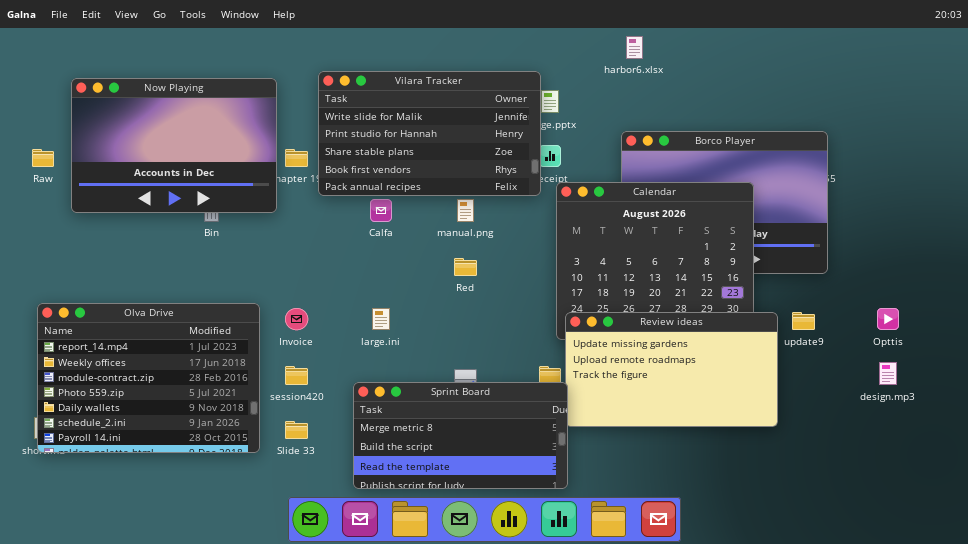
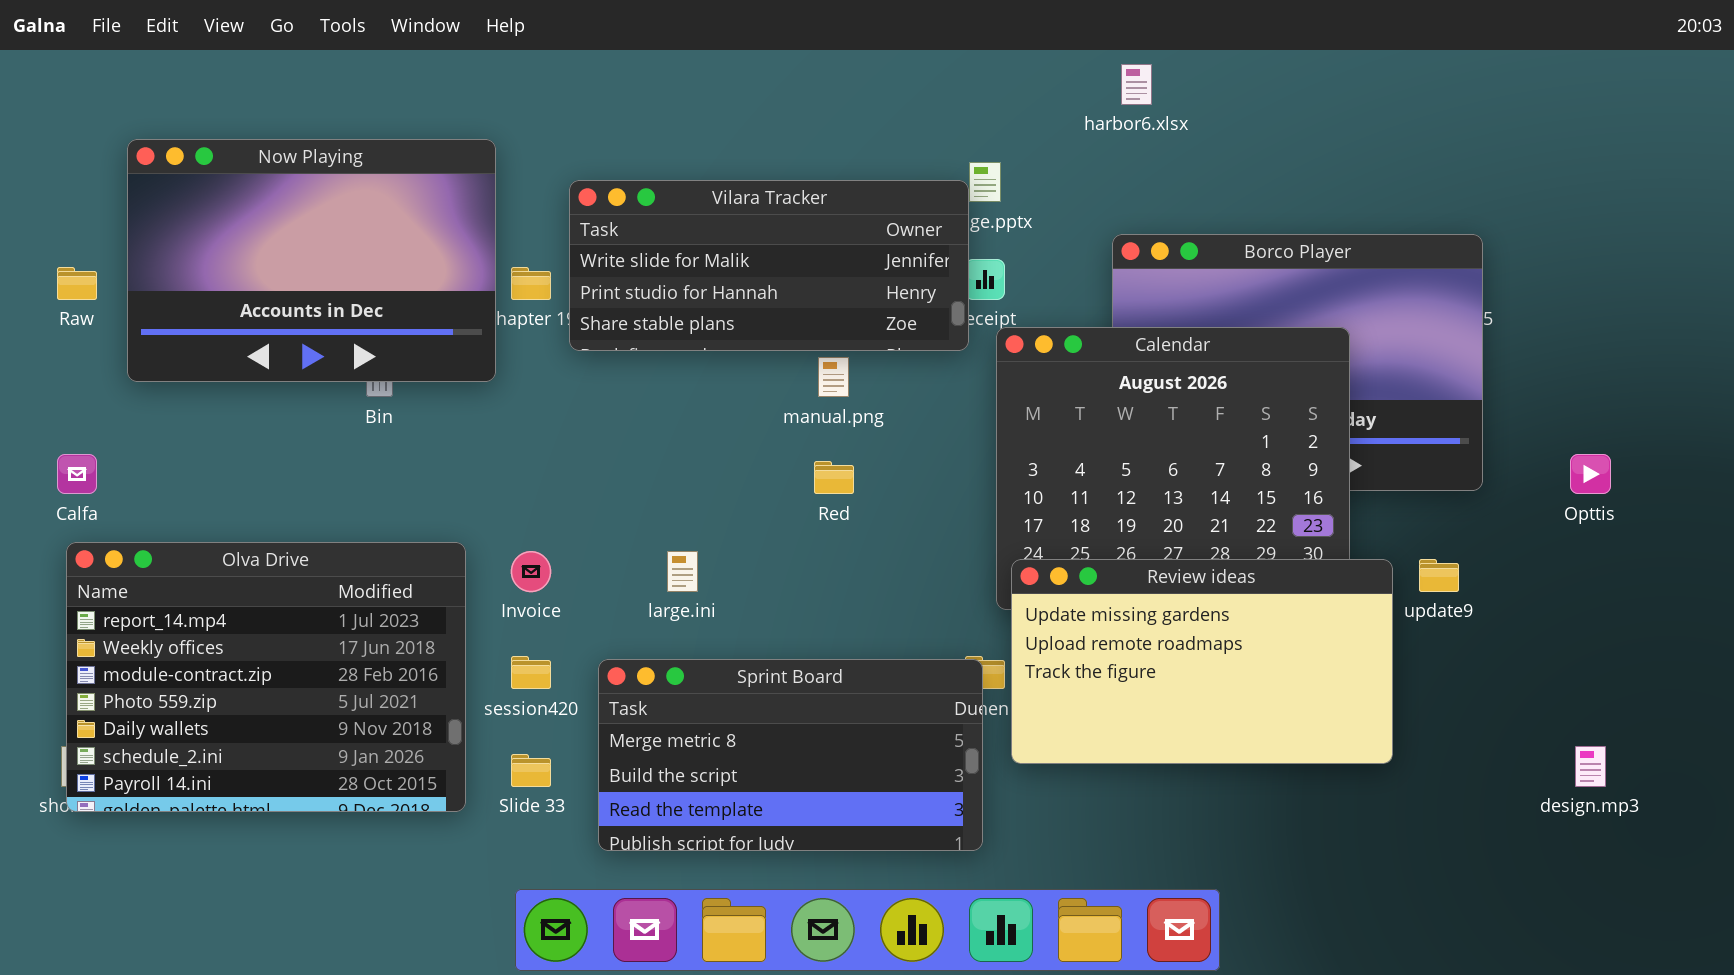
Vilara Tracker: [318,71,541,196] -> [569,180,969,351], resized
Calfa: [370,199,392,222] -> [57,454,97,494], moved
Opttis: [877,308,899,330] -> [1570,454,1611,494], moved
design.mp3: [879,362,897,385] -> [1575,746,1606,787], moved
Sprint Board: [353,382,568,489] -> [598,659,983,851], moved

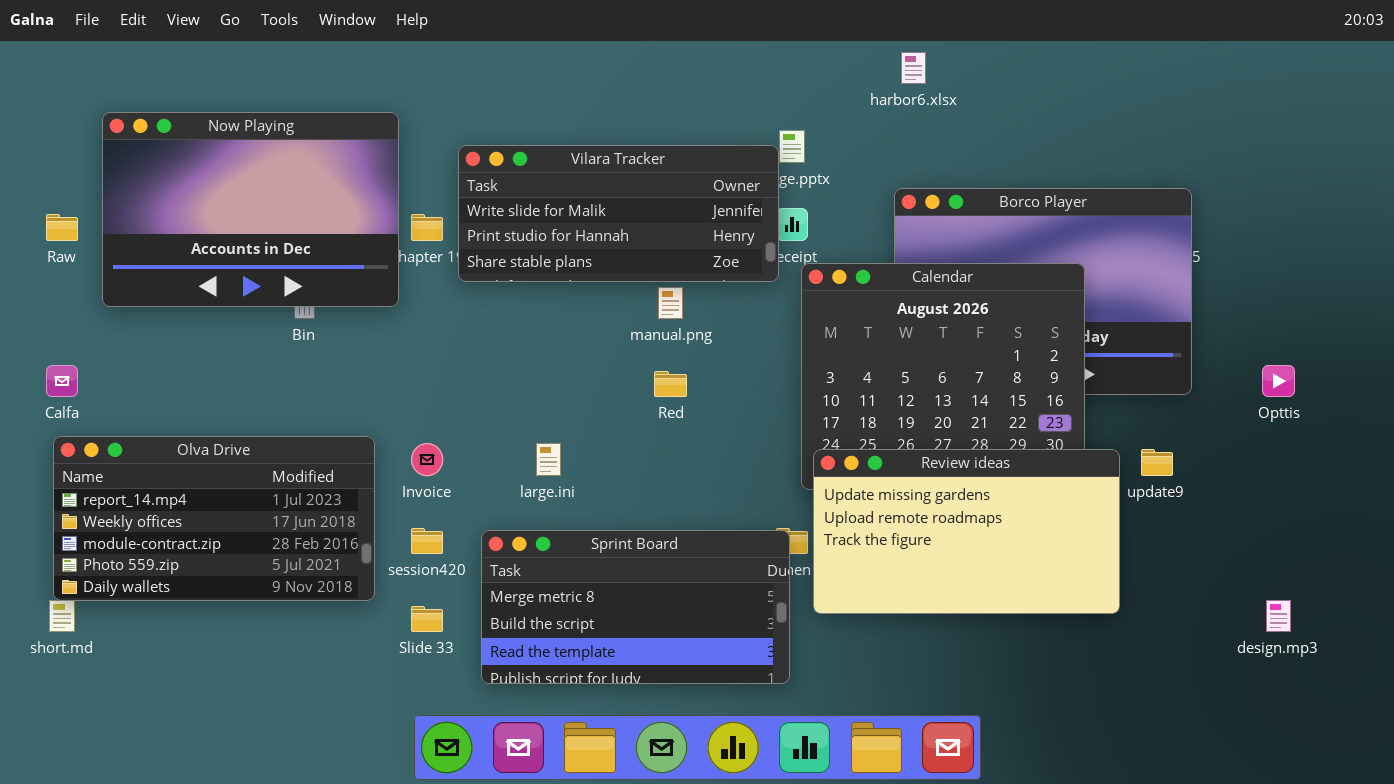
Olva Drive: [66,542,466,812] -> [53,436,375,601], resized

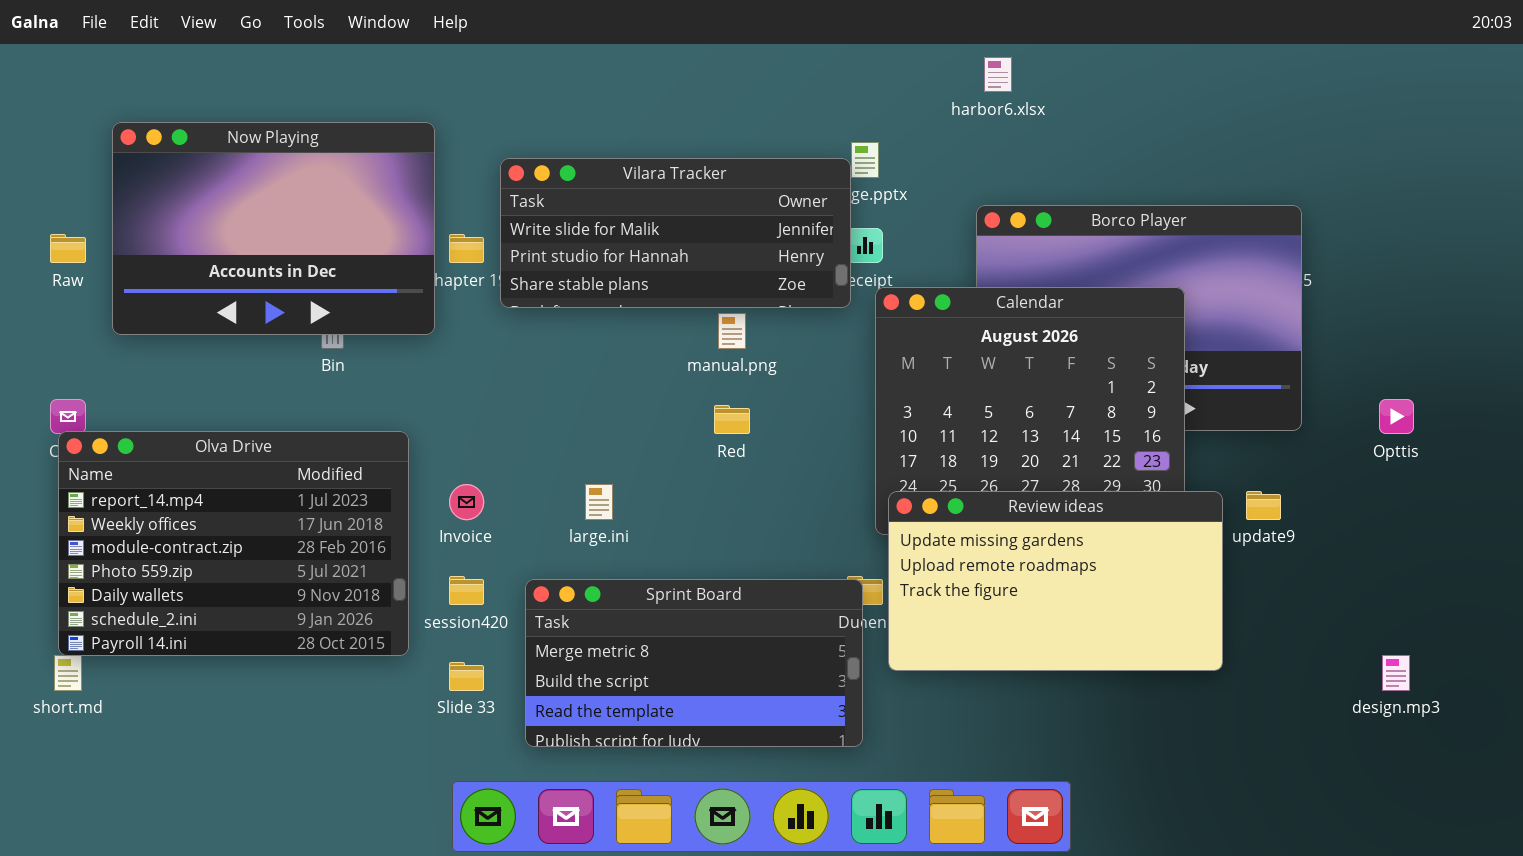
Olva Drive: [53,436,375,601] -> [58,431,409,656], resized

